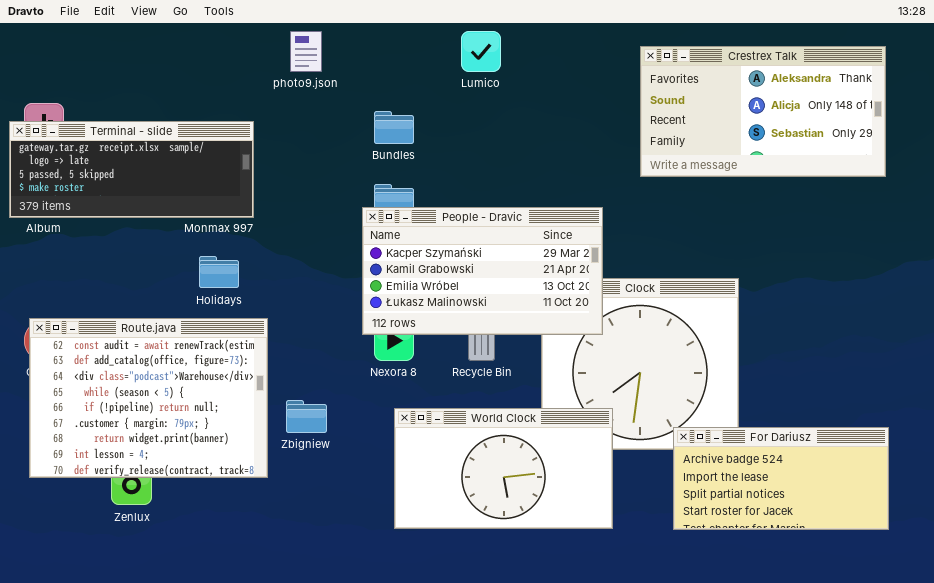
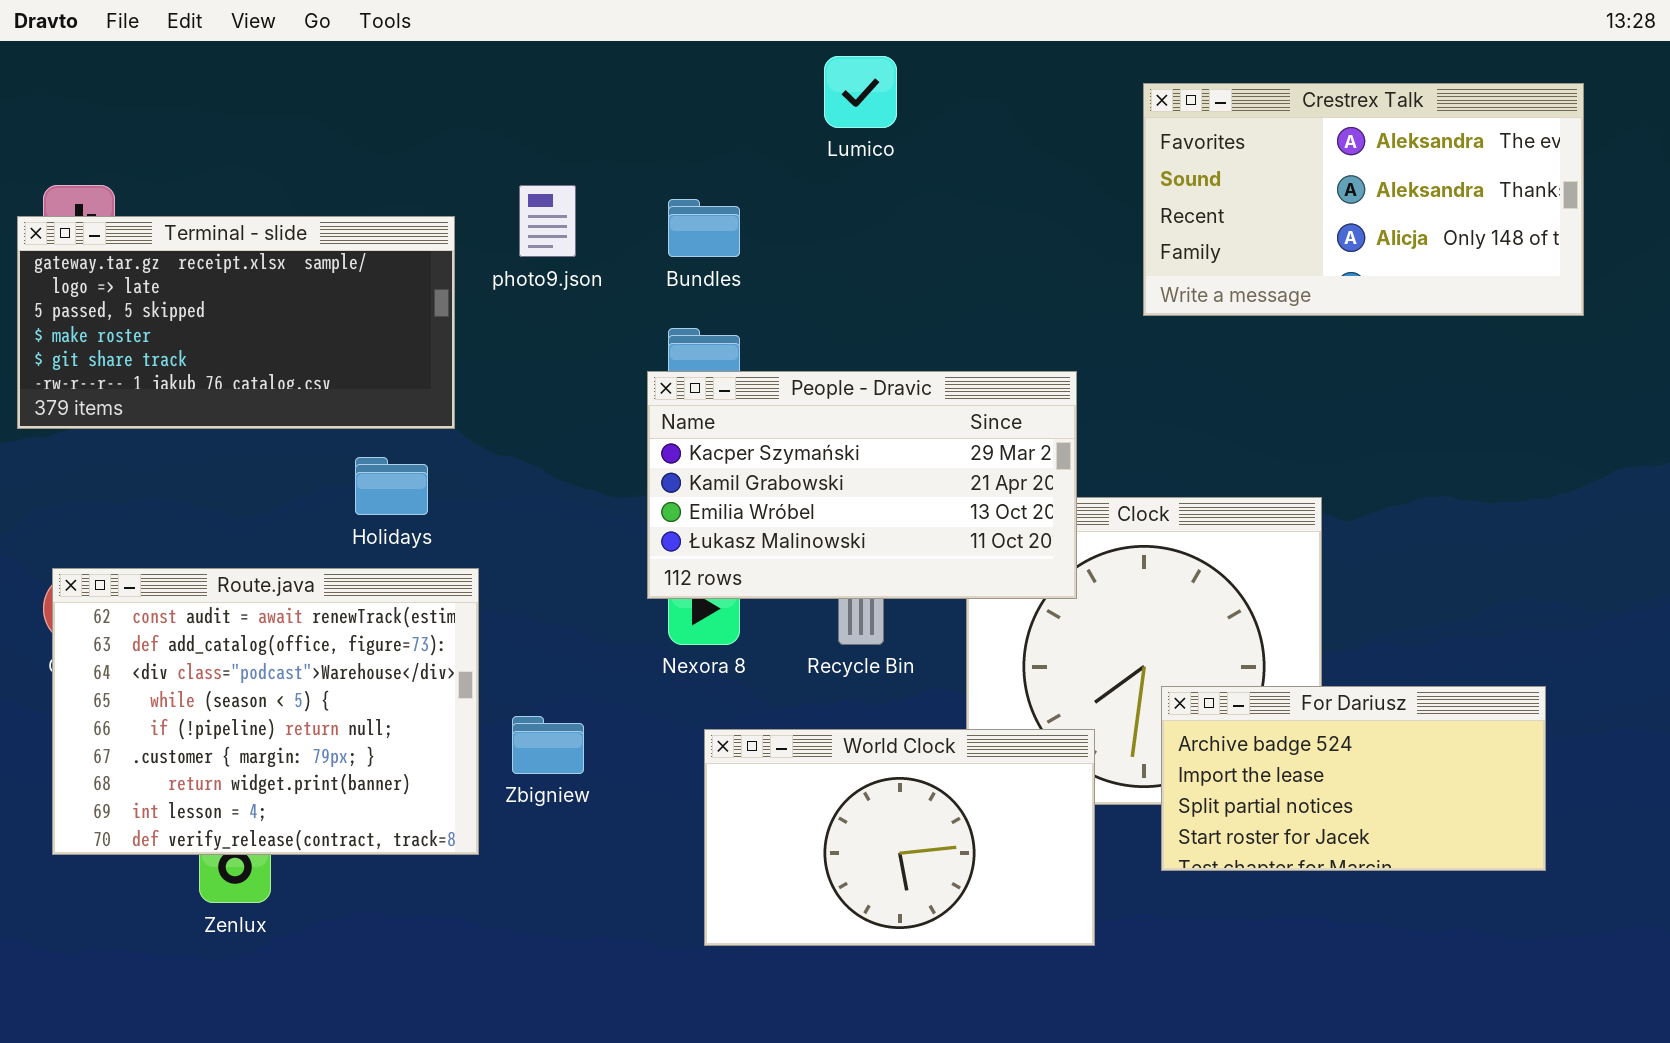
photo9.json: [290,31,322,72] -> [519,185,576,257], moved
Crestrex Talk: [640,46,886,177] -> [1143,83,1584,316], scrolled up 1 row
Terminal - slide: [9,121,254,218] -> [17,216,455,429], resized
For Dariusz: [673,427,889,530] -> [1161,686,1546,871], moved

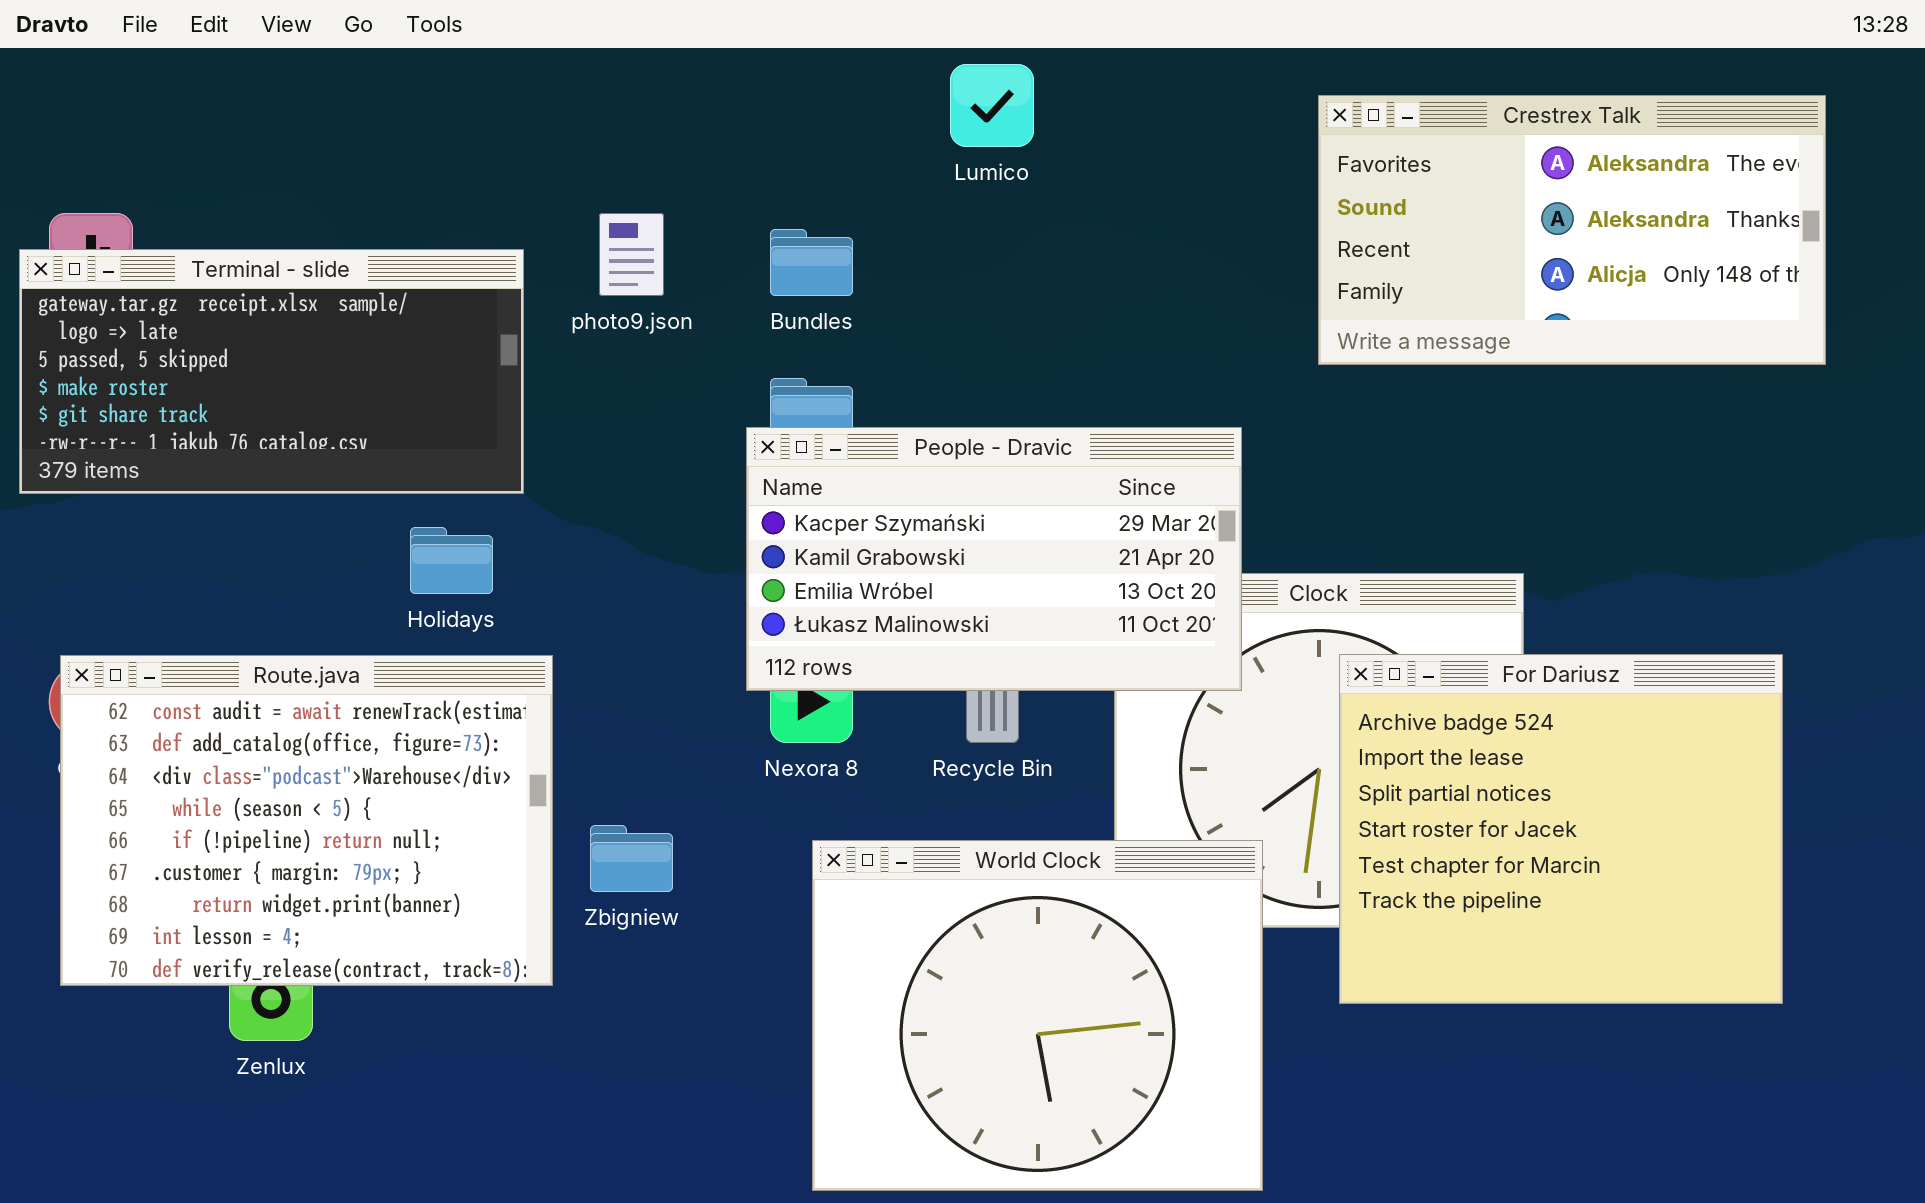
For Dariusz: [1161,686,1546,871] -> [1339,654,1783,1004], resized
World Clock: [704,729,1095,946] -> [812,840,1263,1191], resized

